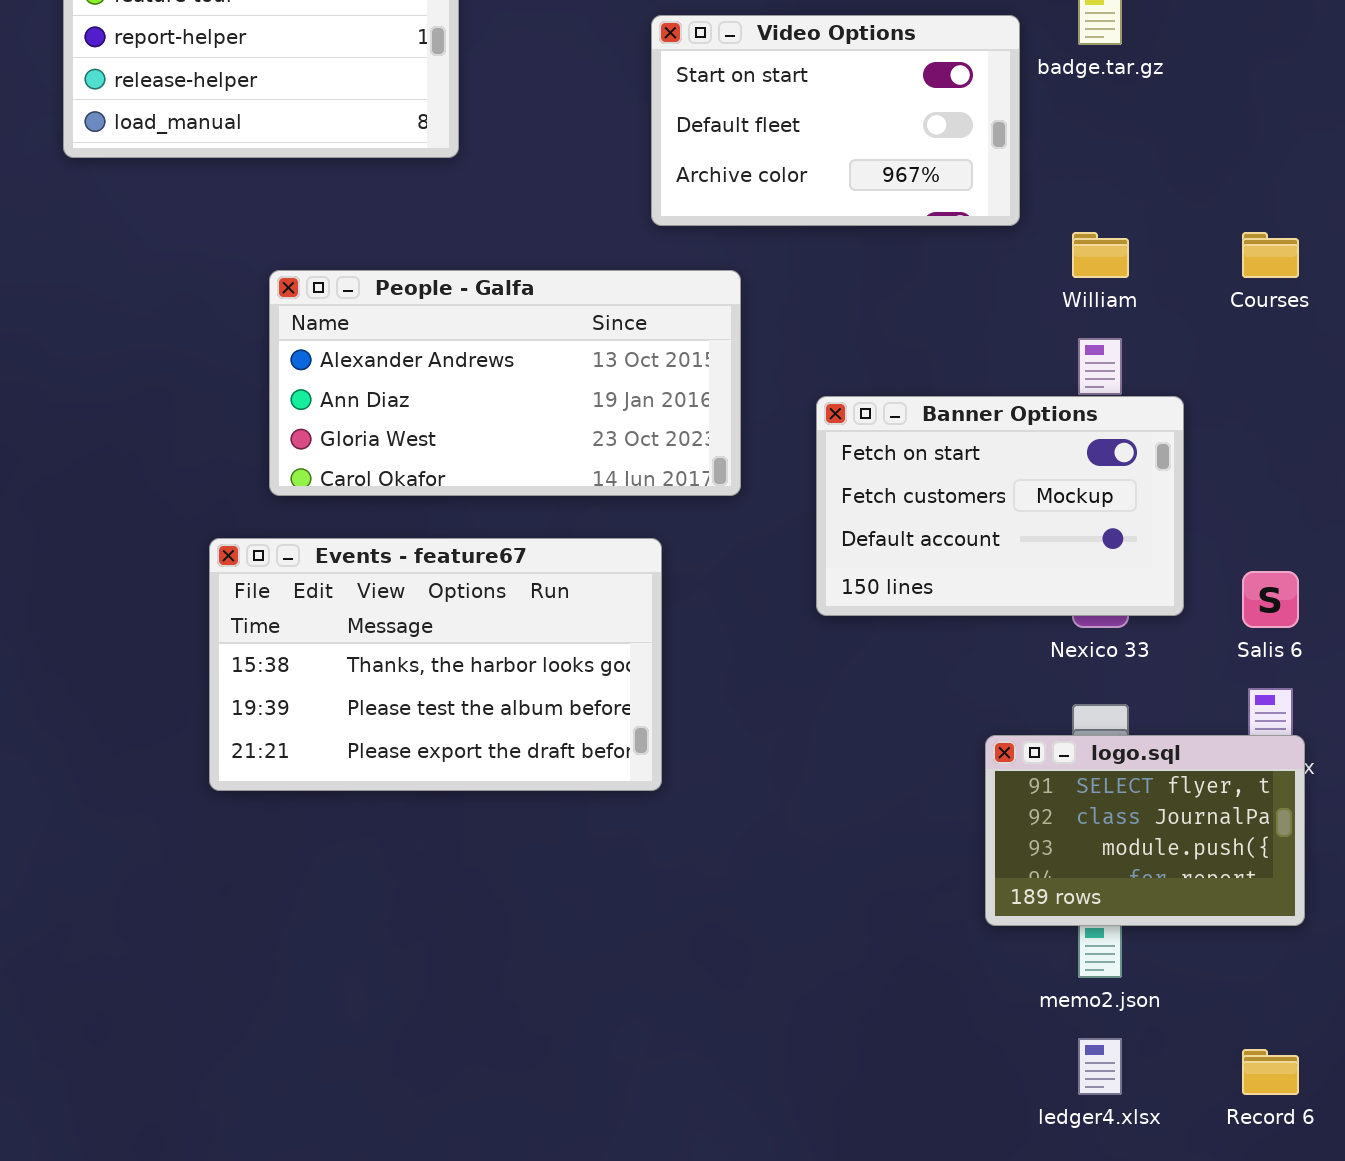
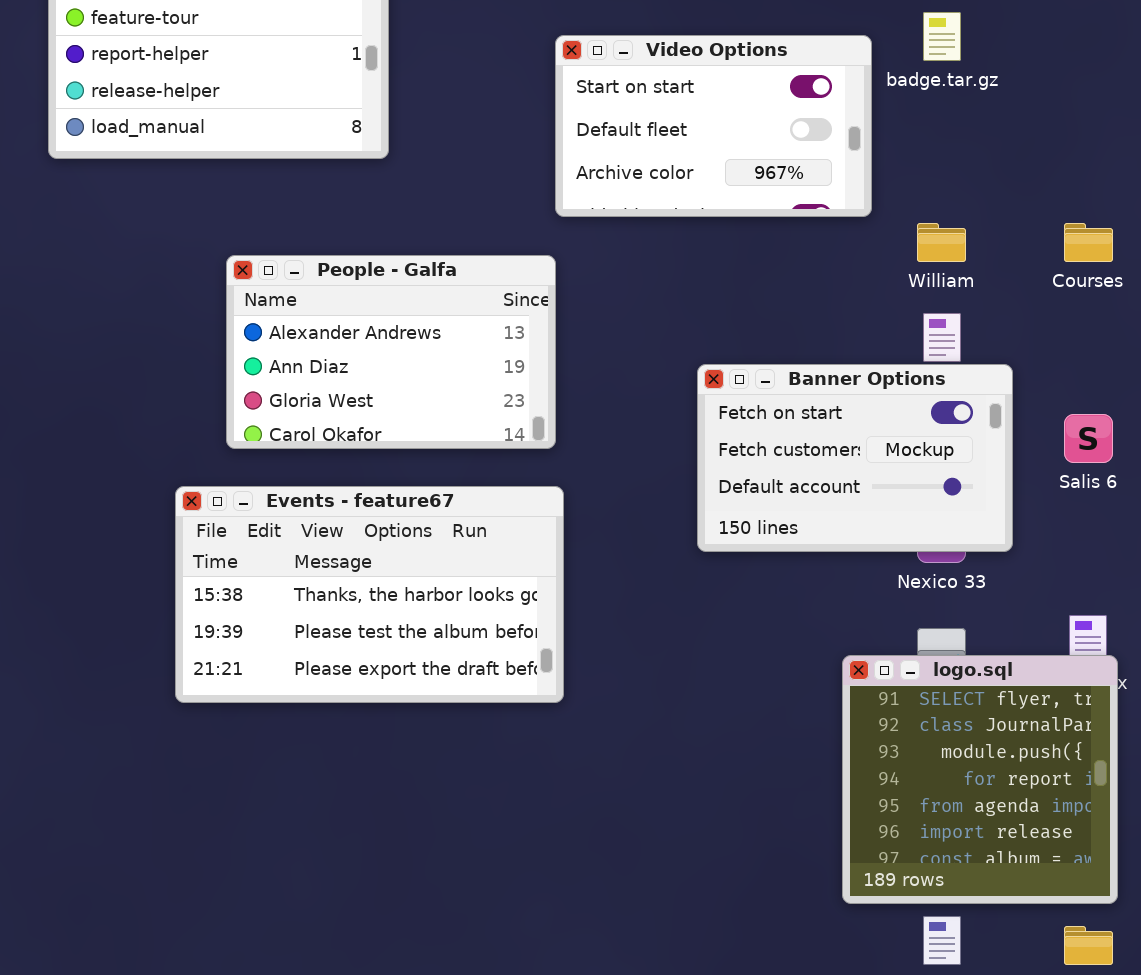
People - Galfa: [269,270,741,496] -> [226,255,556,449], resized
Salis 6: [1242,571,1299,628] -> [1064,414,1113,463], moved
logo.sql: [985,735,1305,926] -> [842,655,1118,904], resized

